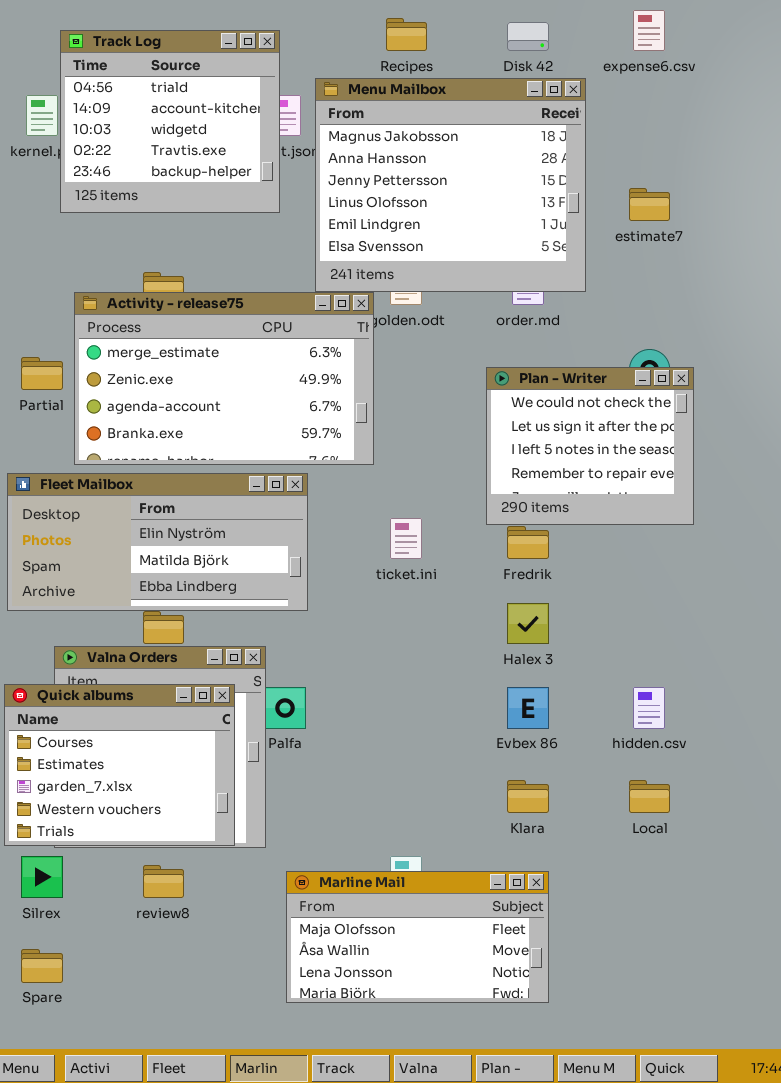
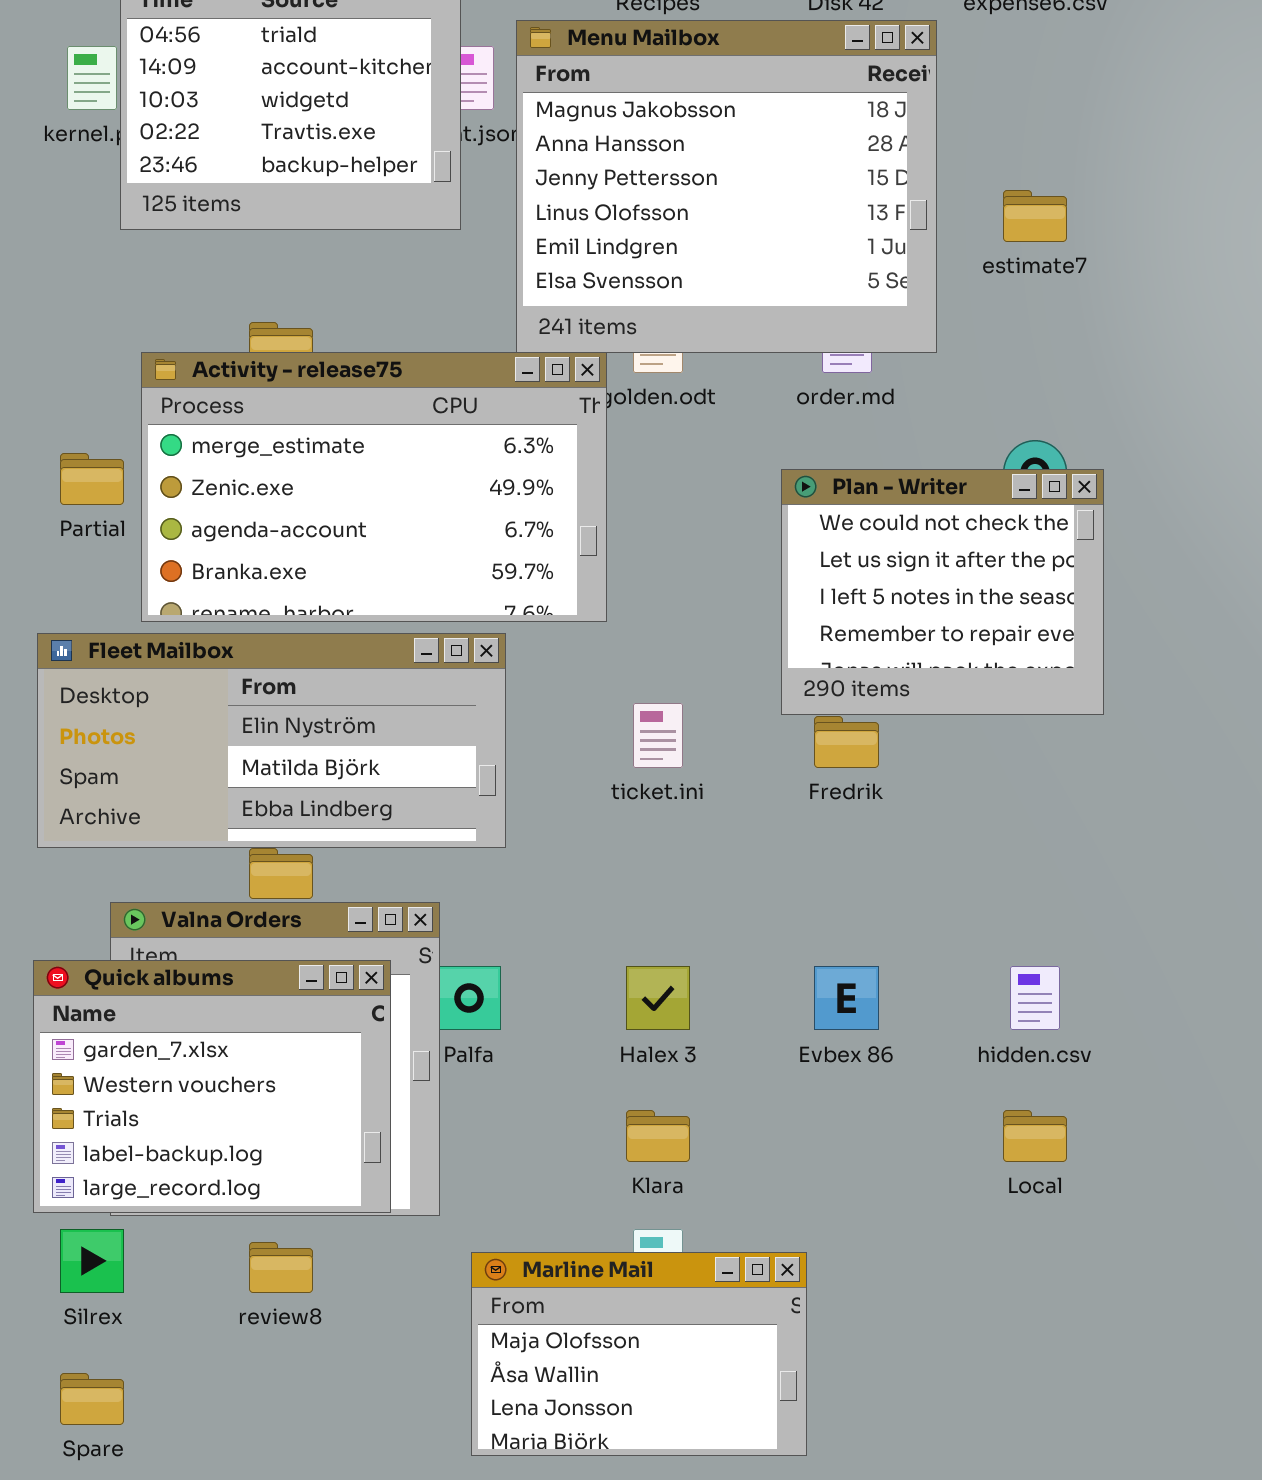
Halex 3: [507,603,549,644] -> [626,966,690,1030], moved
Quick albums: [4,684,235,846] -> [33,960,391,1213], scrolled down 2 rows
Klara: [507,780,549,813] -> [626,1110,690,1162], moved
Marline Mail: [286,871,549,1003] -> [471,1252,807,1456], resized

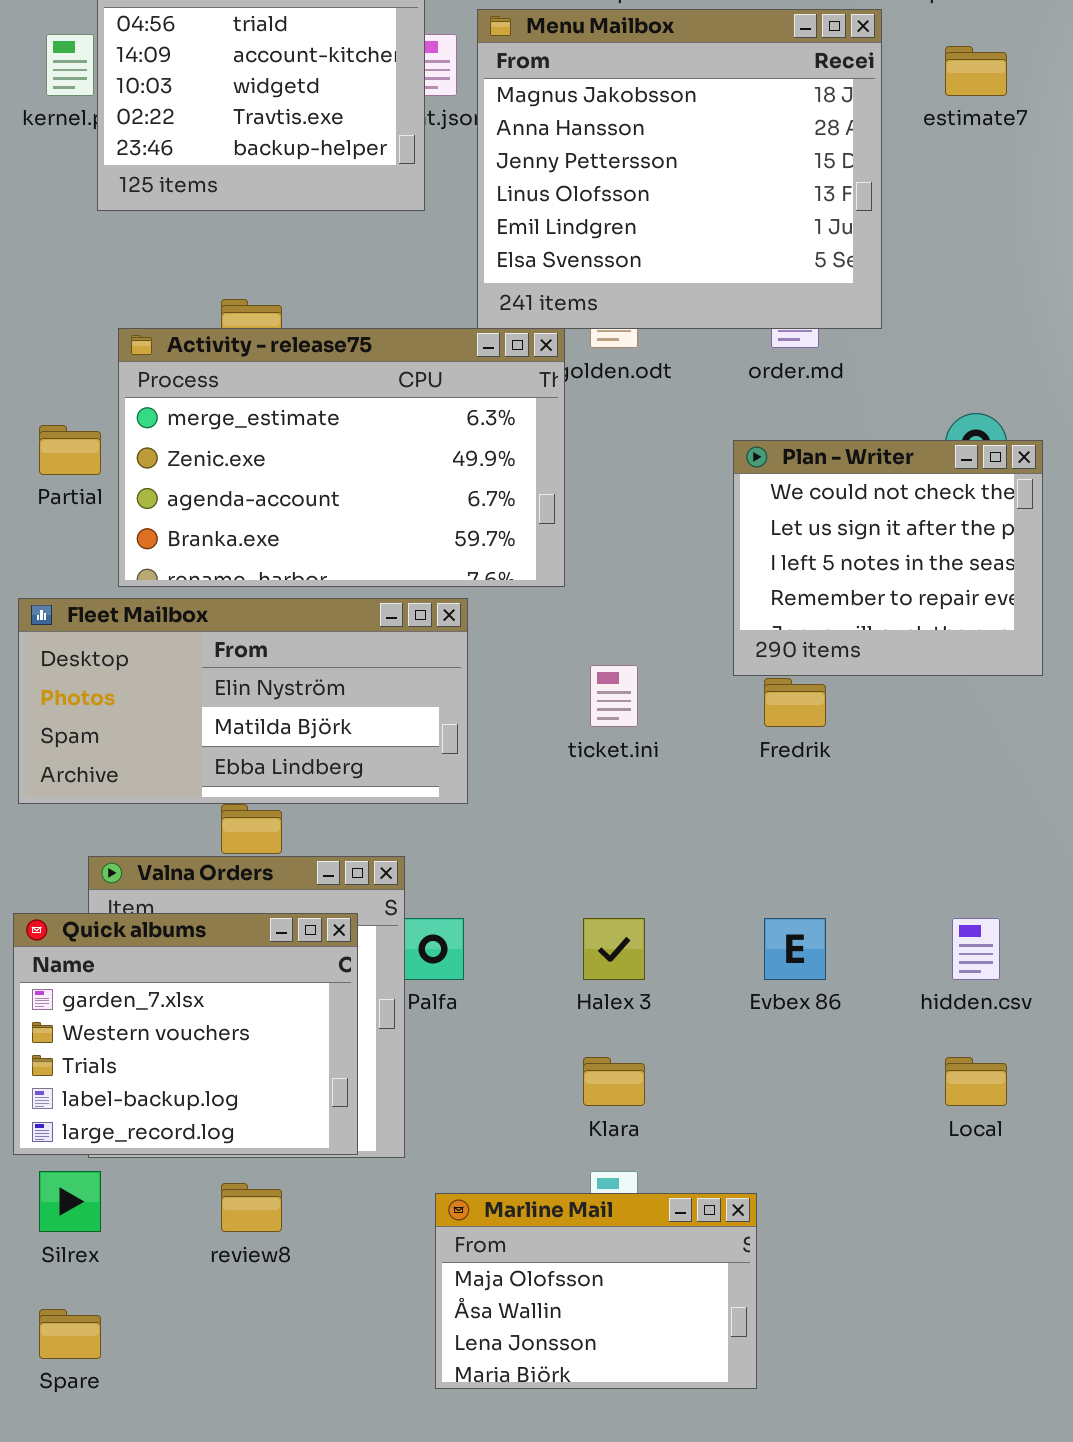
estimate7: [1003,190,1067,242] -> [945,46,1007,96], moved

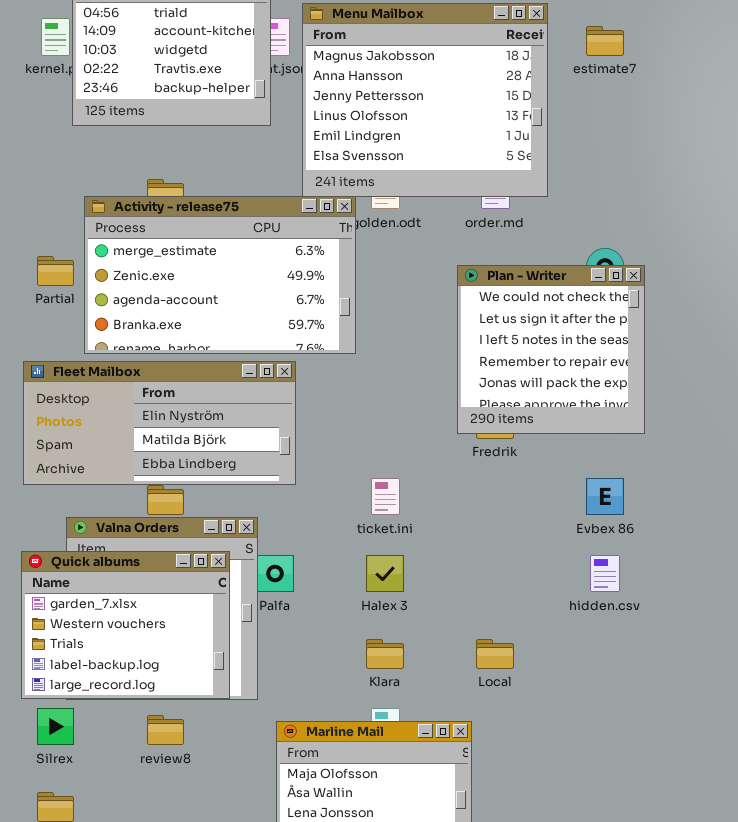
Plan - Writer: [733,440,1043,676] -> [457,265,645,434], resized
ticket.ini: [590,665,638,727] -> [371,478,400,515], moved
Evbex 86: [764,918,826,980] -> [586,478,624,515], moved
Local: [945,1057,1007,1106] -> [476,639,514,669], moved

